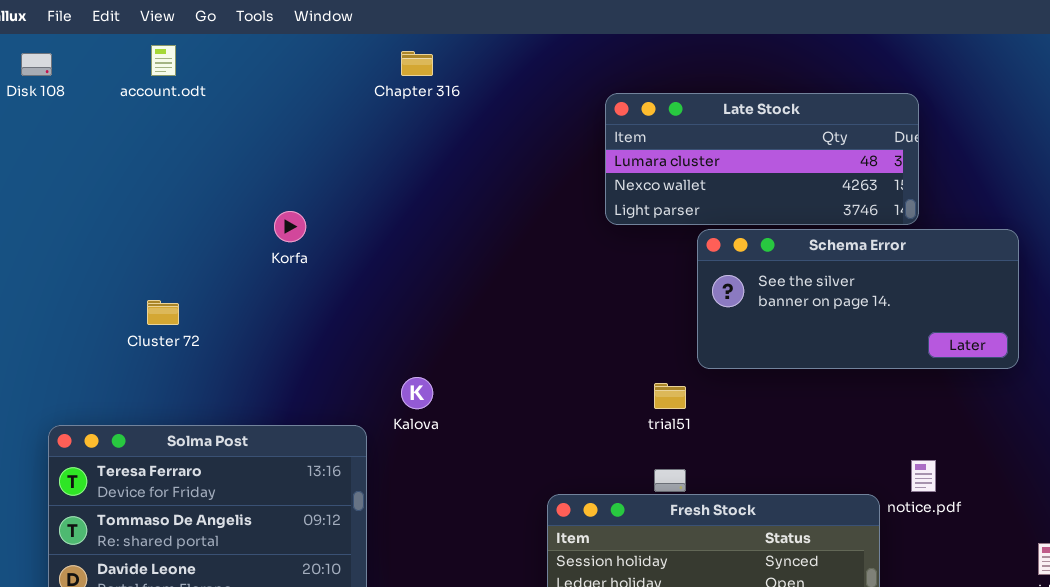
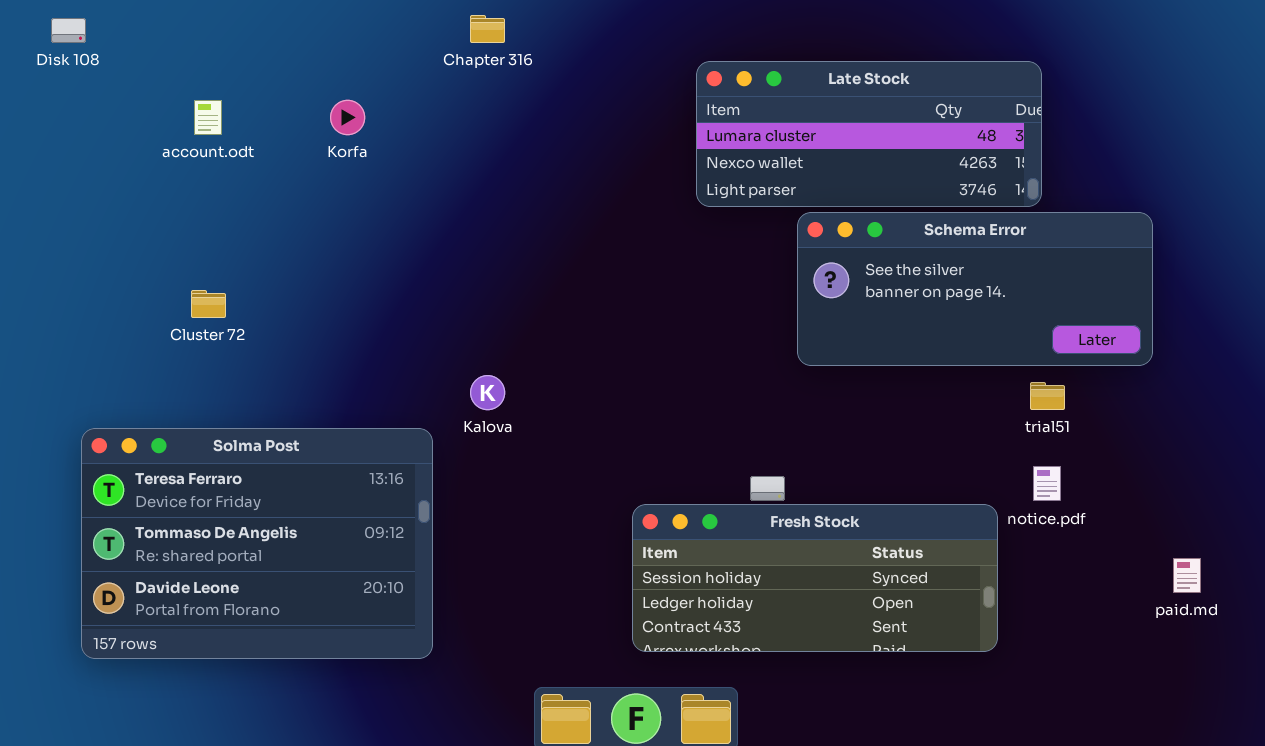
account.odt: [151,45,176,76] -> [194,100,222,135], moved
Korfa: [274,211,306,242] -> [330,100,365,135], moved
trial51: [654,383,686,409] -> [1030,382,1065,410], moved

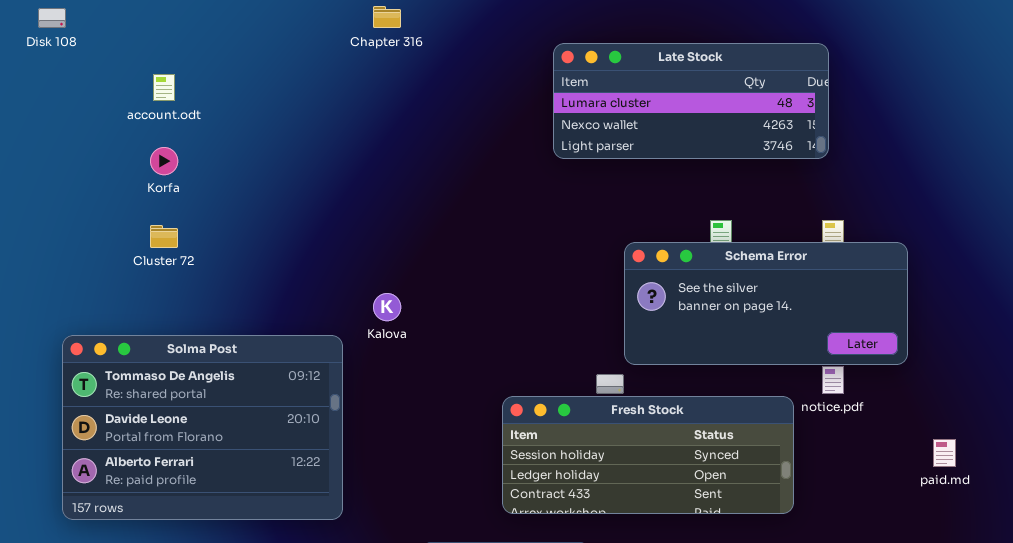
Korfa: [330,100,365,135] -> [150,147,178,175], moved
Schema Error: [797,212,1153,366] -> [624,242,908,365], moved
Solma Post: [81,428,433,659] -> [62,335,343,520], scrolled down 1 row

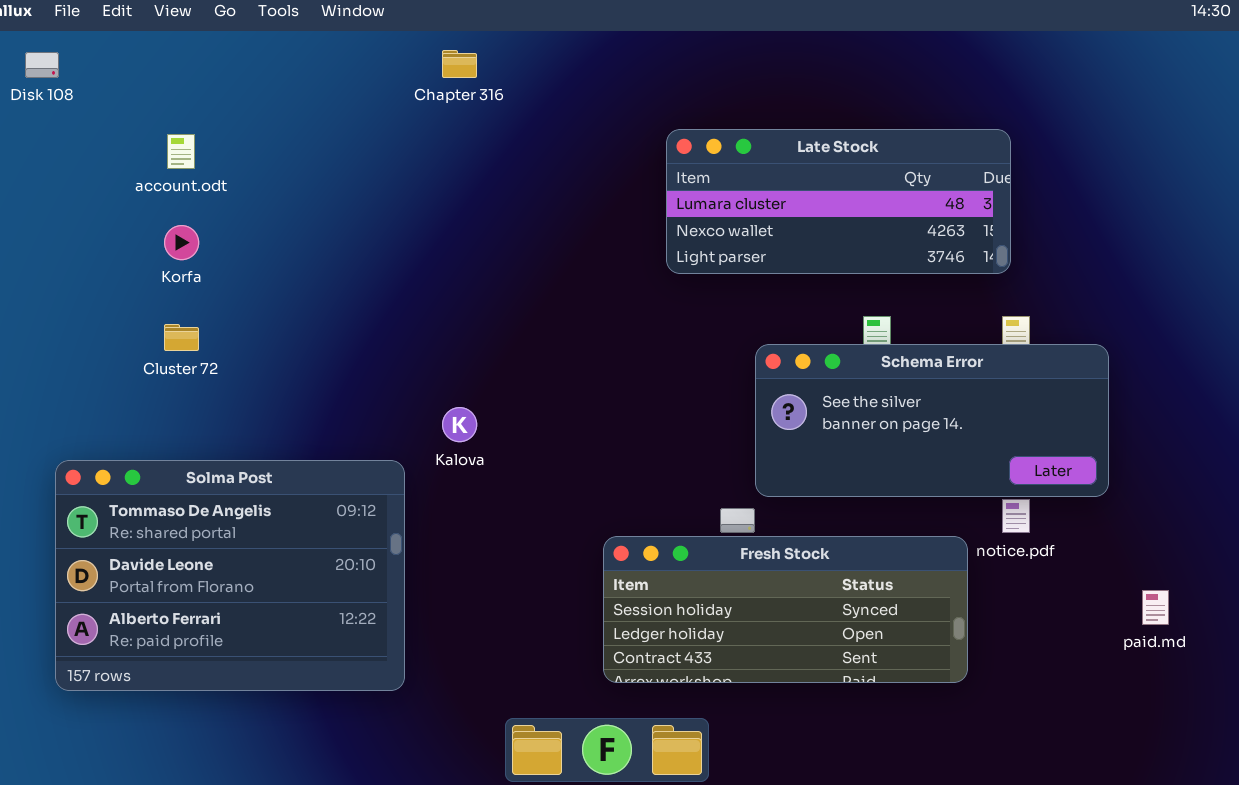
Late Stock: [553,43,829,159] -> [666,129,1011,274], moved

